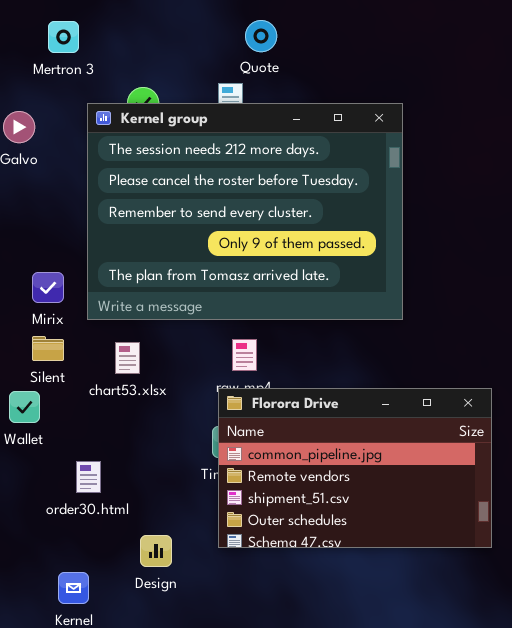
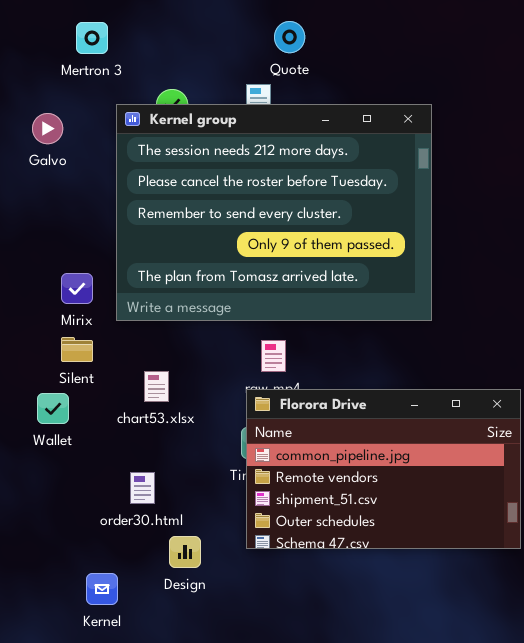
chart53.xlsx: [115,342,140,374] -> [144,371,169,402], moved
order30.html: [76,461,101,493] -> [130,472,155,504], moved

